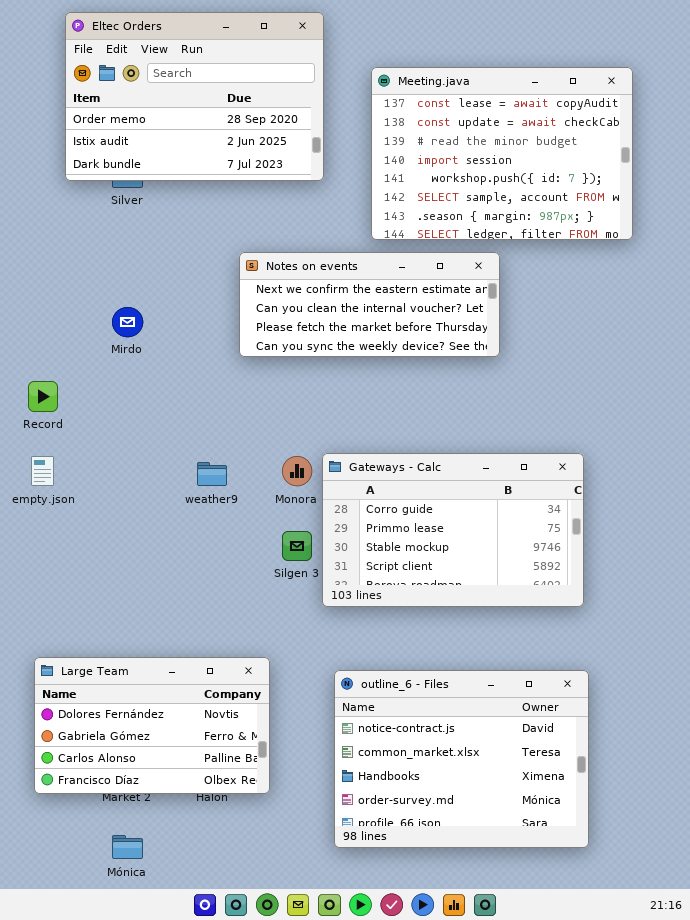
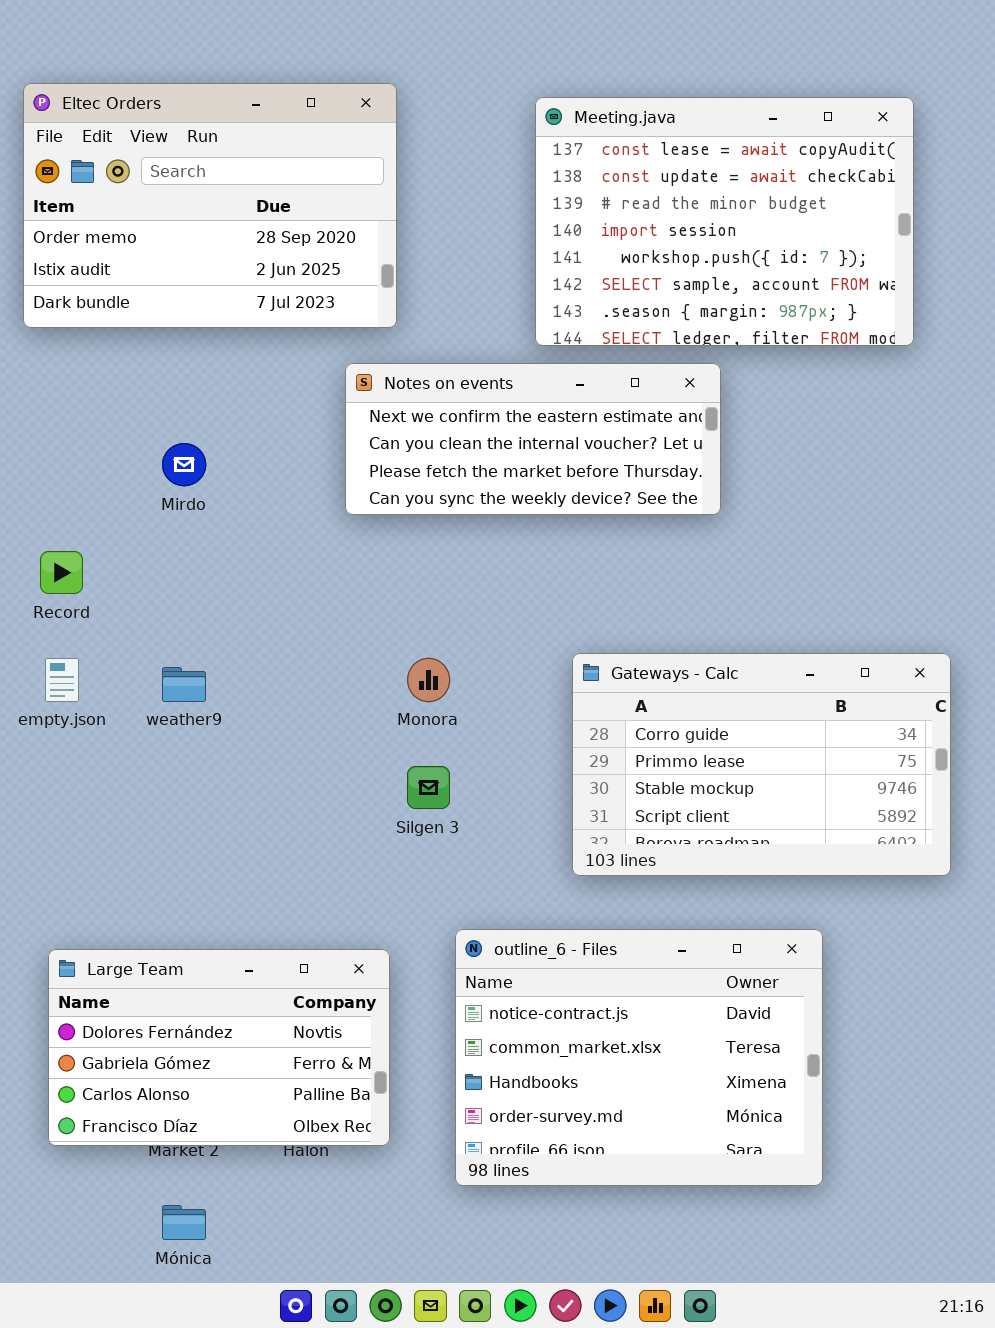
Eltec Orders: [65,12,324,181] -> [23,83,397,328], moved
Gateways - Calc: [322,453,584,607] -> [572,653,951,876], moved
weather9: [197,462,227,486] -> [162,667,206,702], moved
outline_6 - Files: [334,670,589,848] -> [455,929,823,1186], moved

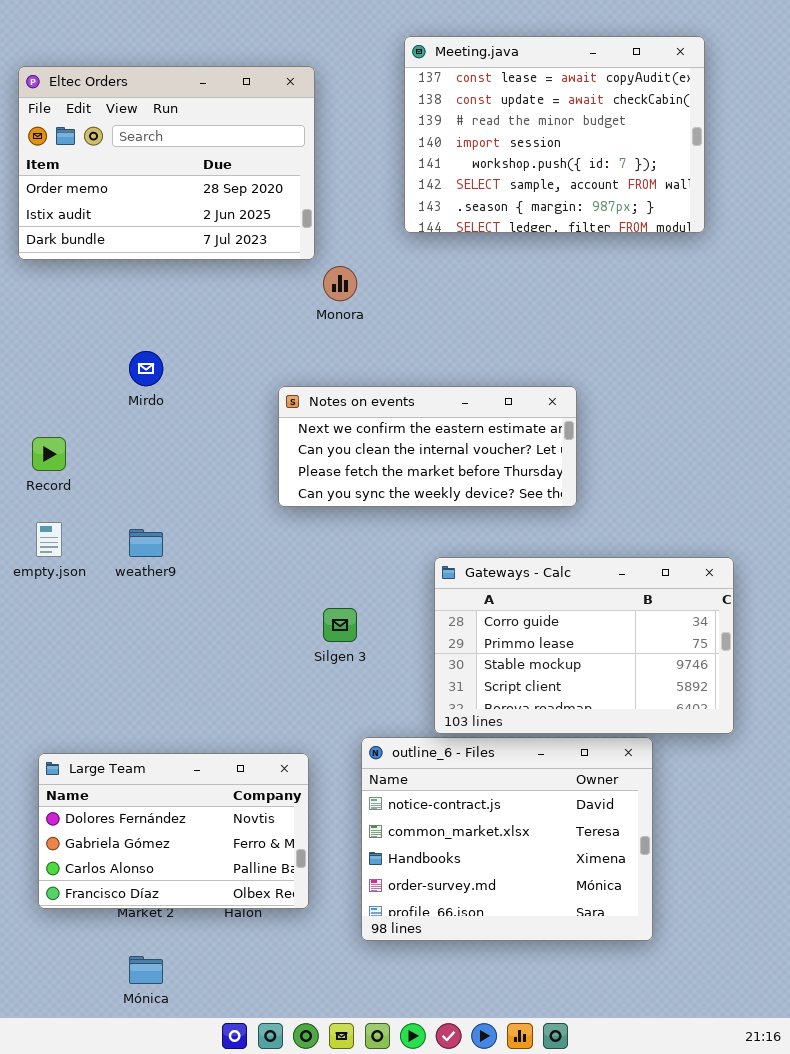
Meeting.java: [535,97,914,346] -> [404,36,705,233], moved
Notes on events: [345,363,721,515] -> [278,386,577,507], moved
Gateways - Calc: [572,653,951,876] -> [434,557,734,734], moved
Monora: [407,658,450,702] -> [323,266,357,301], moved

